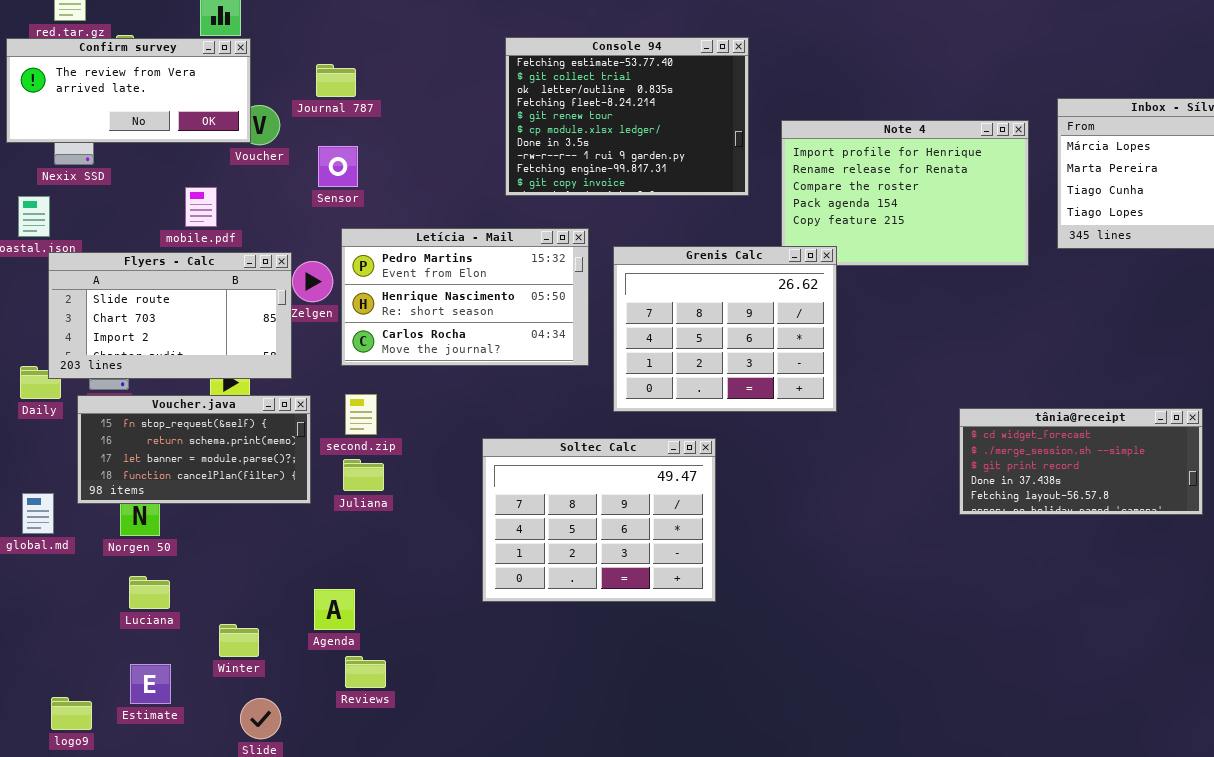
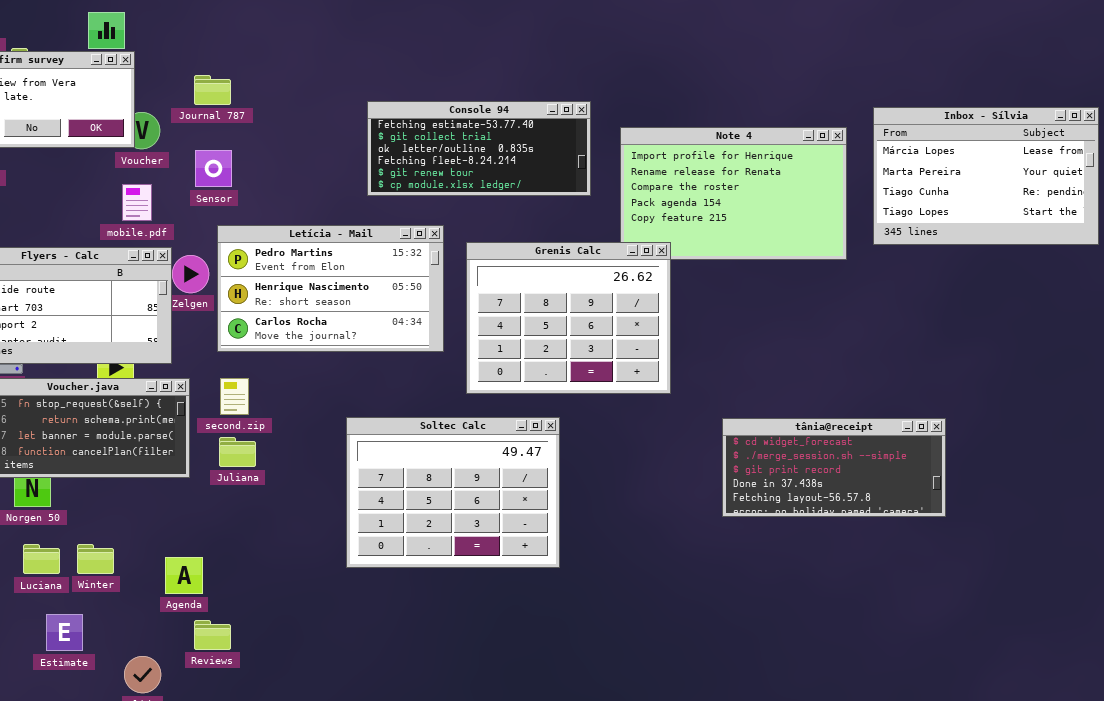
Console 94: [505,37,749,196] -> [367,101,591,196], resized
mobile.pdf: [185,187,217,227] -> [122,184,152,221], moved
tânia@receipt: [959,408,1203,515] -> [722,418,946,517], moved
Agenda: [314,589,355,630] -> [165,557,203,594], moved
Winter: [219,624,259,657] -> [77,544,114,574], moved
Reviews: [345,656,386,688] -> [194,620,231,650], moved
Estimate: [130,664,171,704] -> [46,614,83,651], moved

